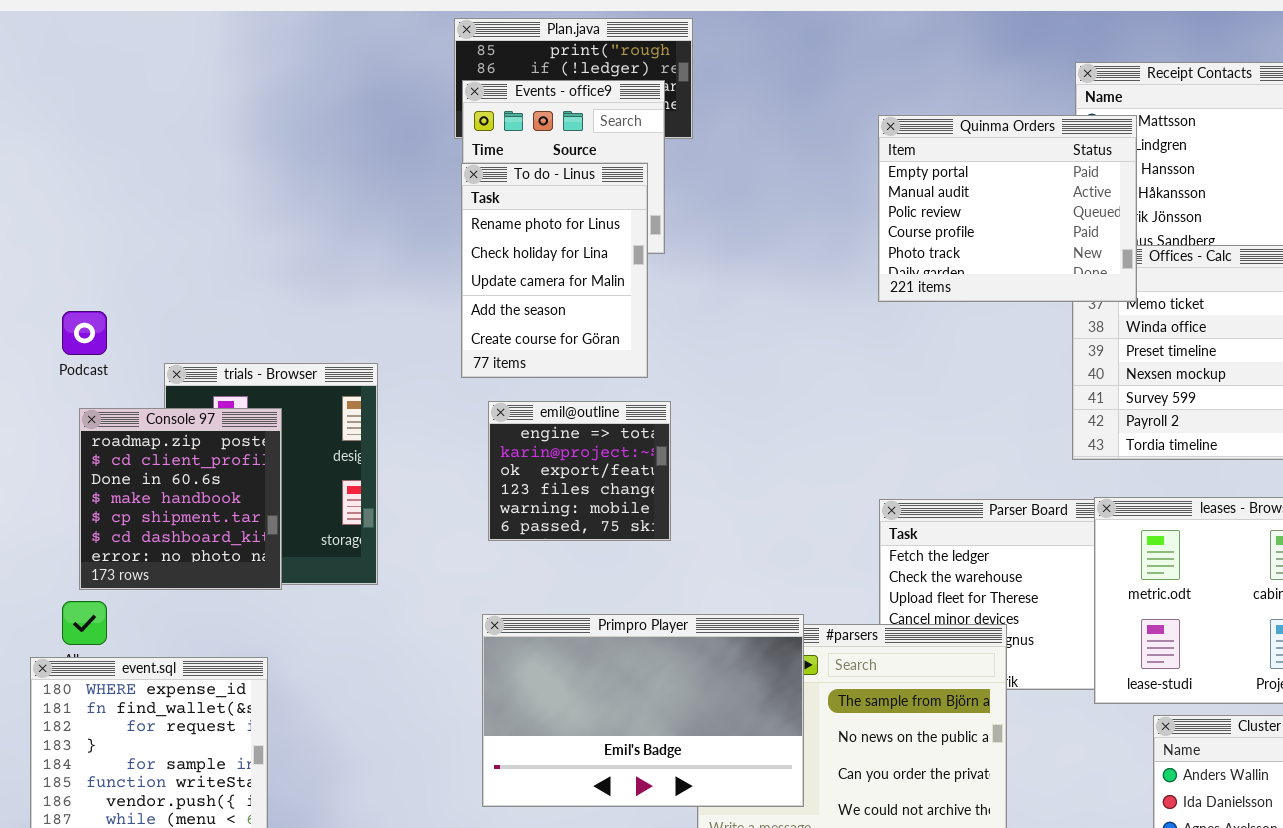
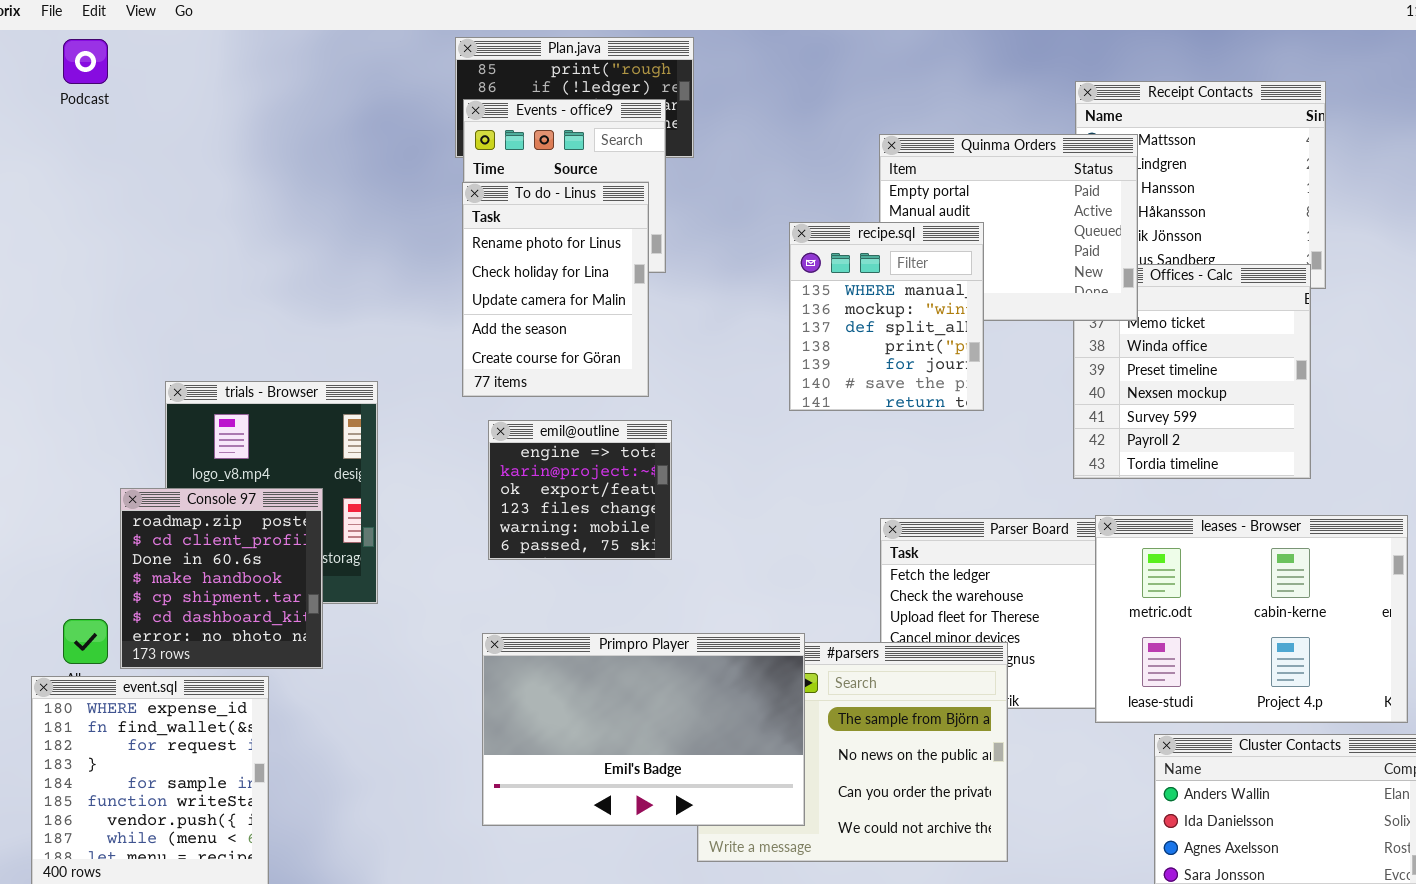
recipe.sql: none -> [789,222,984,411], opened
Podcast: [62,311,107,355] -> [63,39,108,84], moved
Console 97: [79,408,282,590] -> [120,488,323,669], moved

